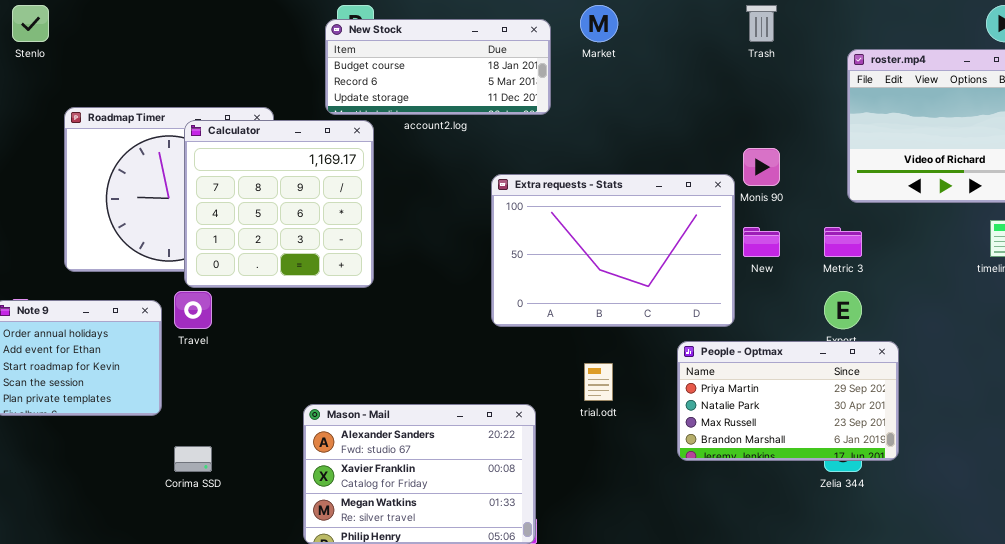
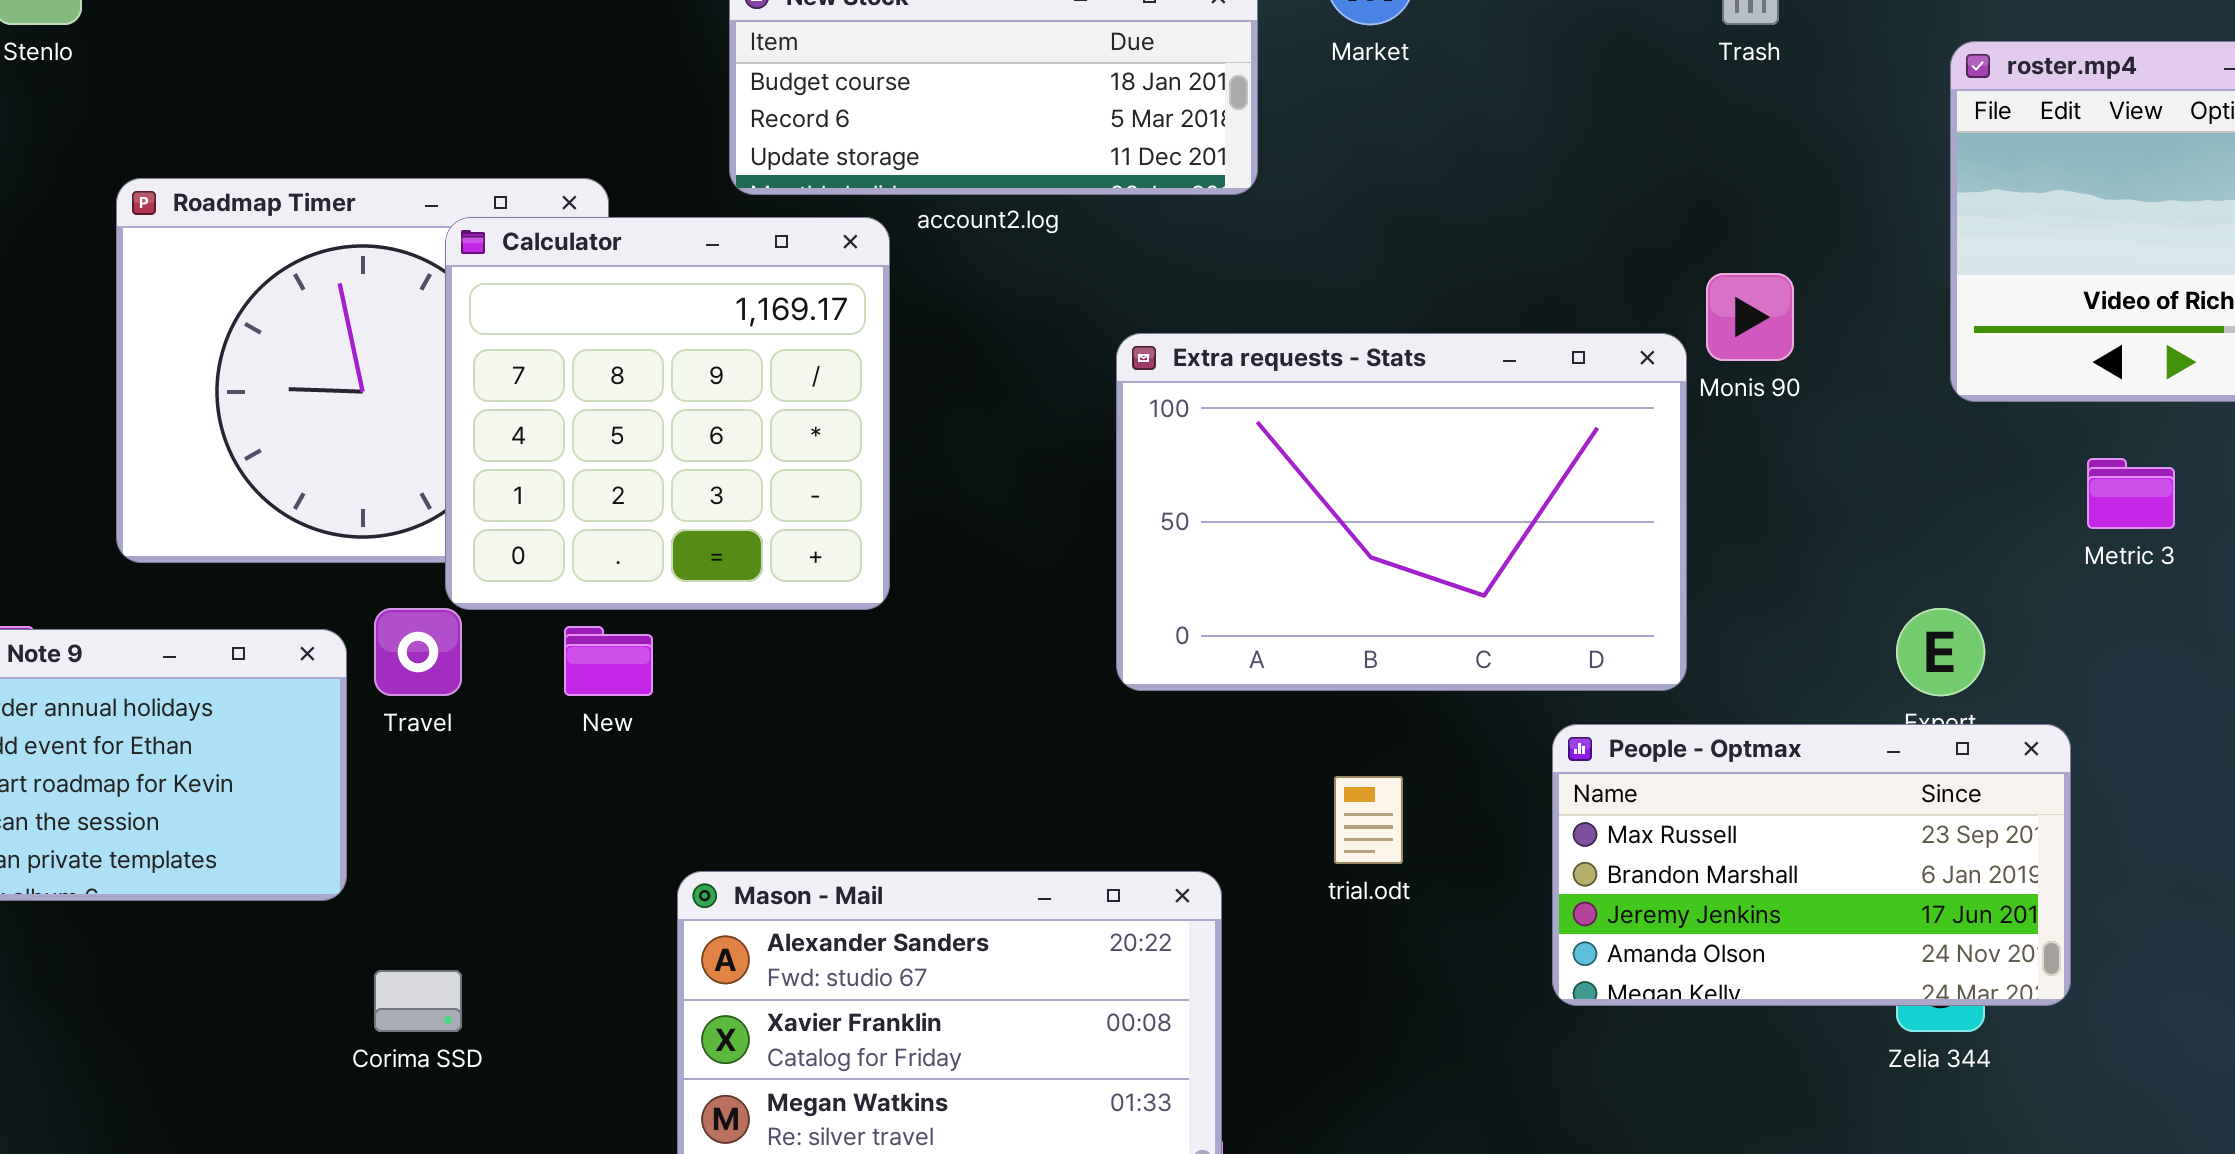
Calculator: [184,120,374,288] -> [445,217,890,610], moved
New: [743,227,780,257] -> [564,626,653,696], moved
Metric 3: [824,227,862,257] -> [2087,458,2175,529], moved
People - Optmax: [677,341,899,461] -> [1552,724,2071,1006], scrolled down 2 rows

